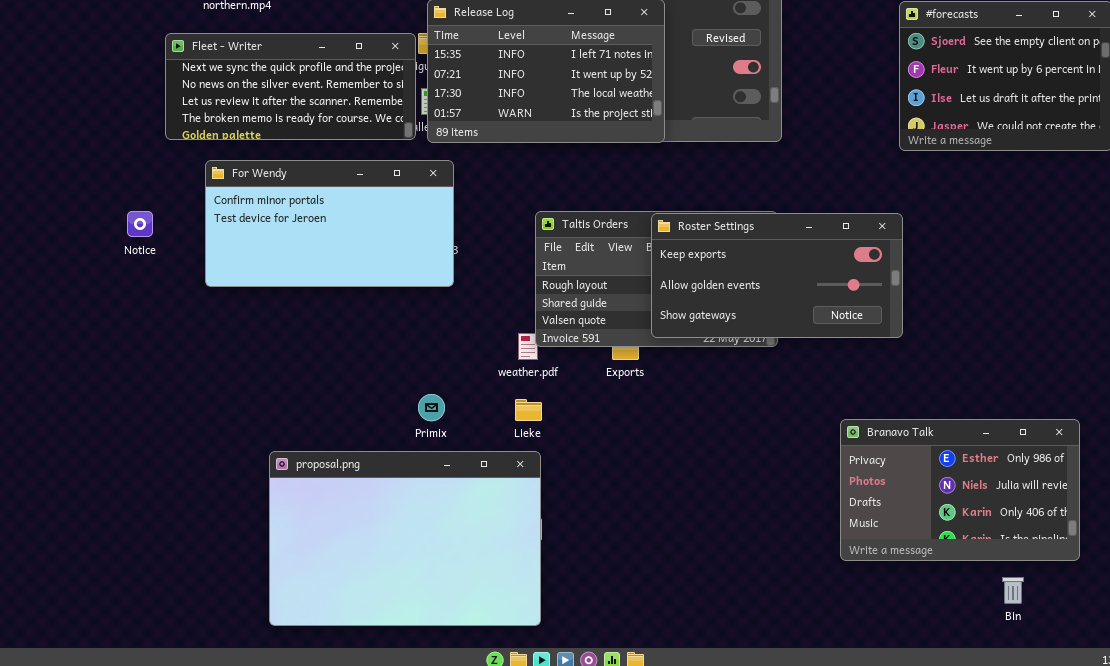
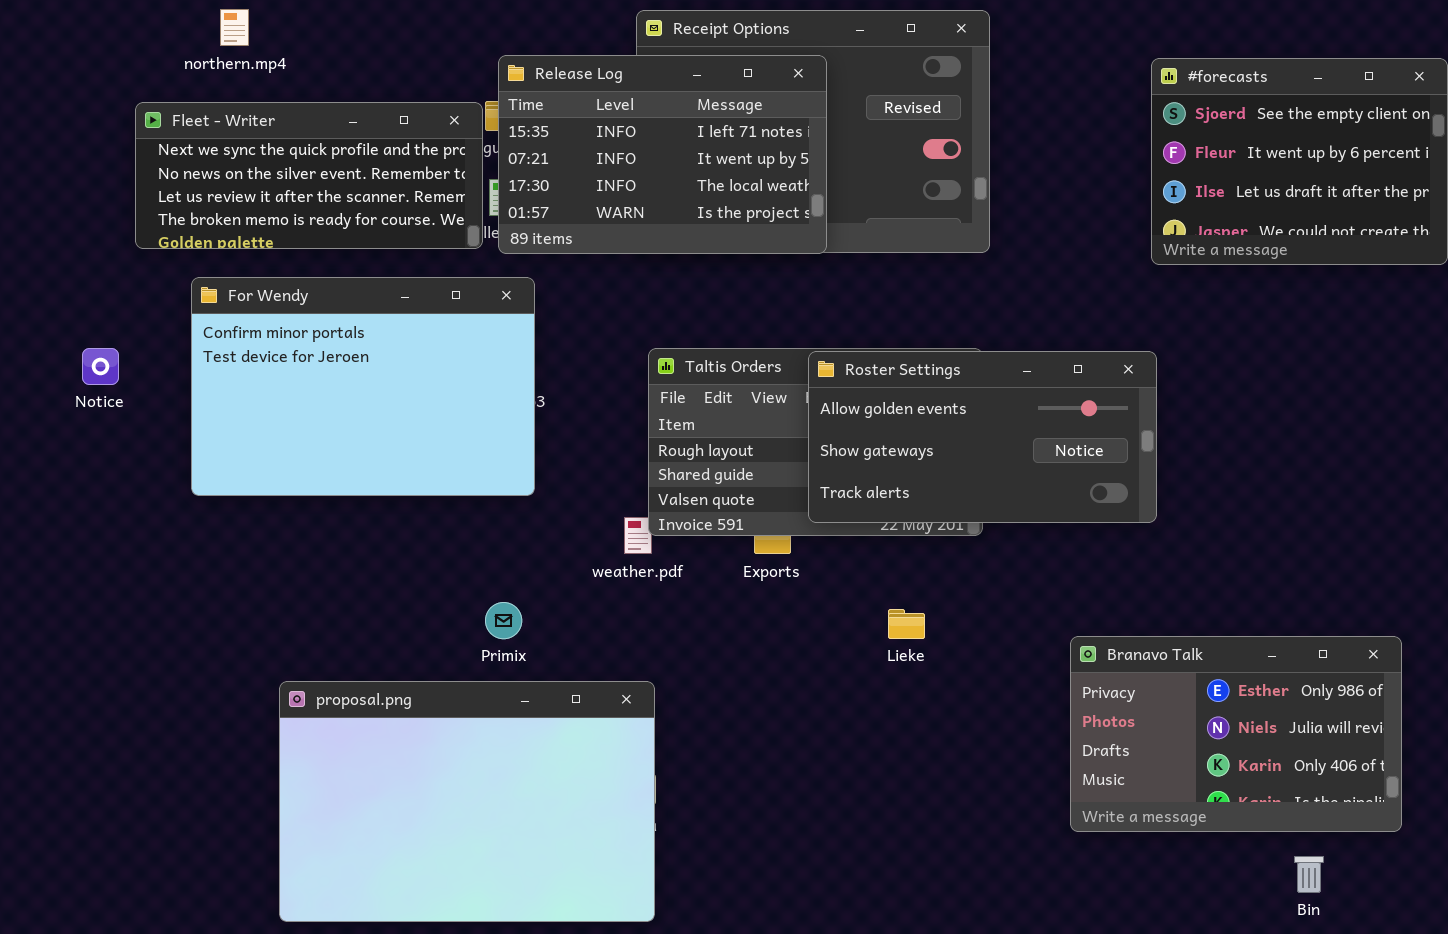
For Wendy: [205,160,454,287] -> [191,277,535,496], resized
Roster Settings: [651,213,903,338] -> [808,351,1157,523], scrolled down 1 row
Lieke: [515,399,542,421] -> [888,609,925,639], moved

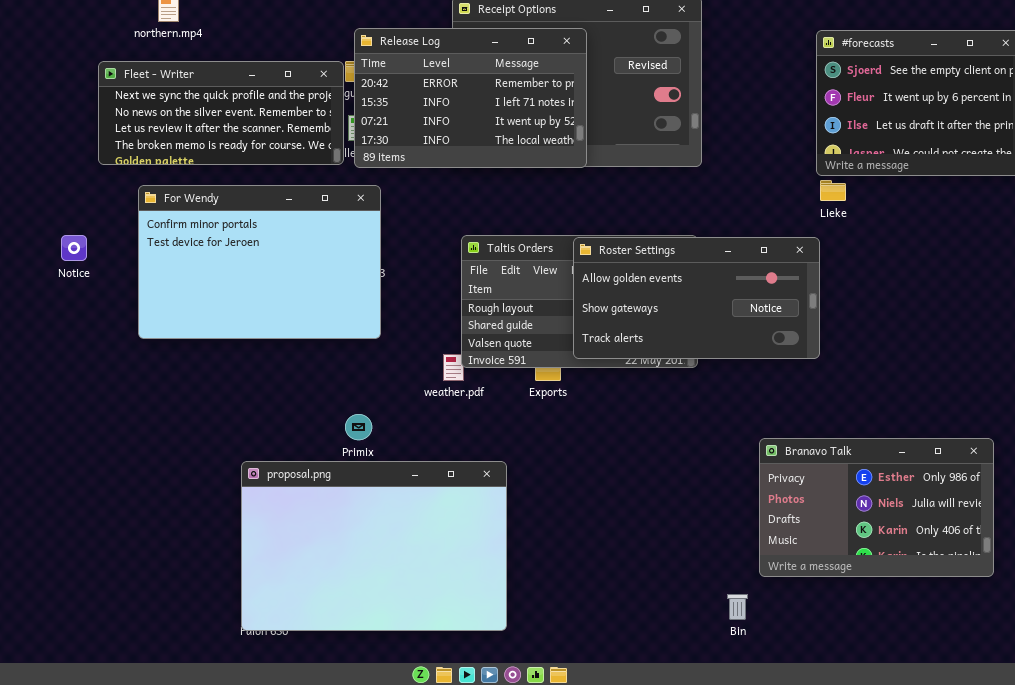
Release Log: [498,55,827,254] -> [354,28,587,168], scrolled up 1 row
Lieke: [888,609,925,639] -> [820,180,846,201], moved
proposal.png: [279,681,655,922] -> [241,461,507,631], moved
Bin: [1294,856,1324,893] -> [727,594,748,620], moved

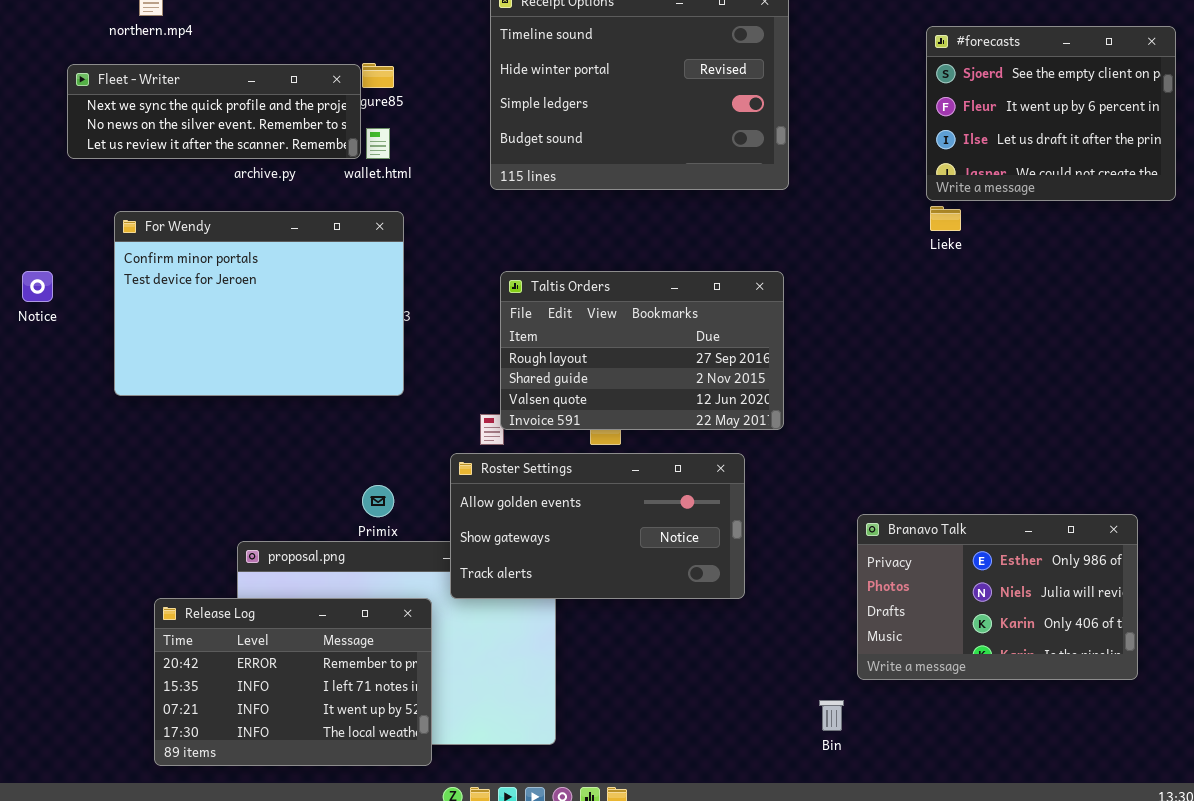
Release Log: [354,28,587,168] -> [154,598,432,766], moved
Fleet - Writer: [98,61,344,165] -> [67,64,361,159], resized
Roster Settings: [573,237,820,359] -> [450,453,745,599], moved

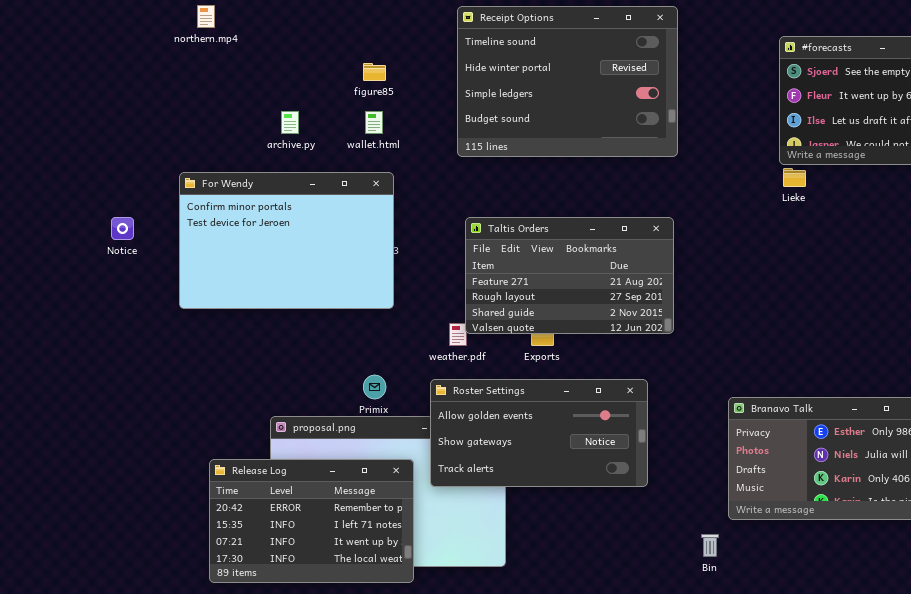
Fleet - Writer: [67,64,361,159] -> none, closed
Taltis Orders: [500,271,784,430] -> [465,217,674,334], scrolled up 1 row
Roster Settings: [450,453,745,599] -> [430,379,648,487], moved

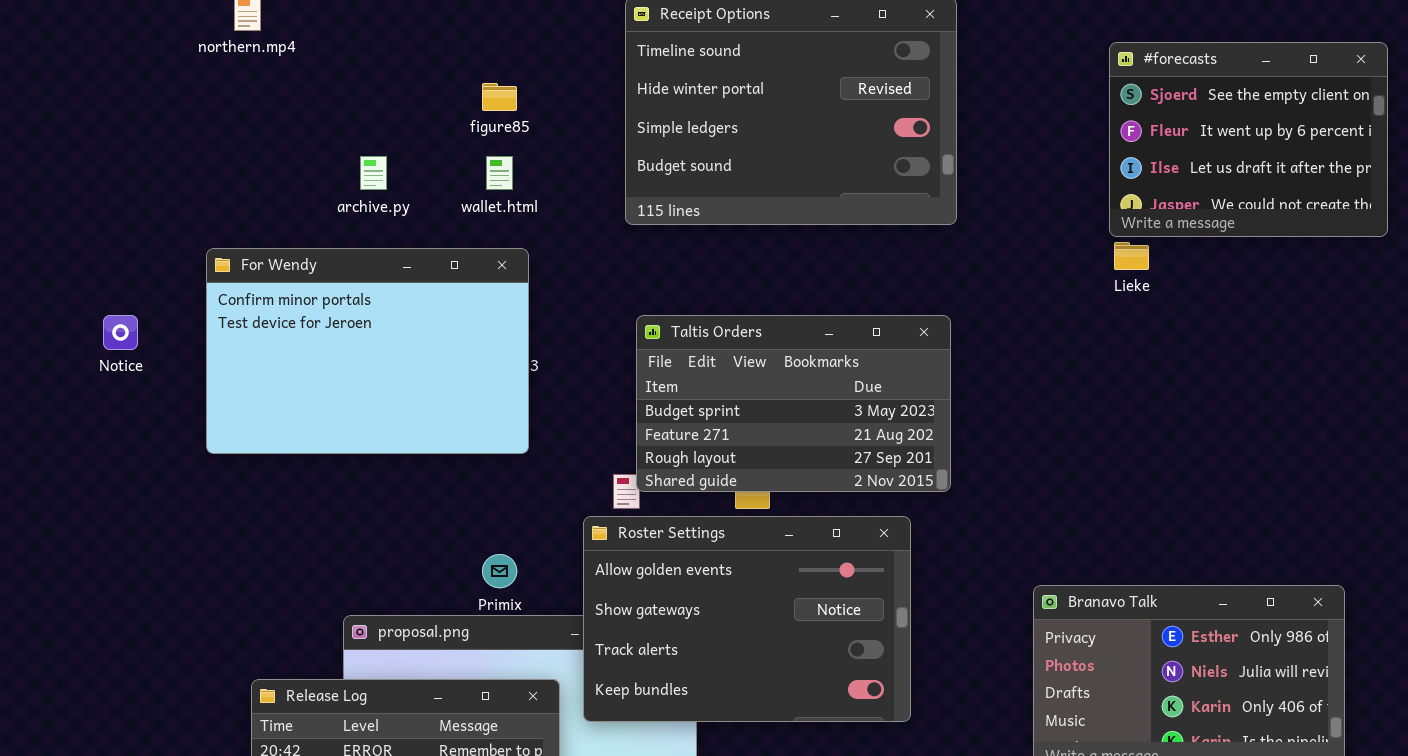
Taltis Orders: [465,217,674,334] -> [636,315,951,492], scrolled up 1 row
Roster Settings: [430,379,648,487] -> [583,516,911,722], resized

